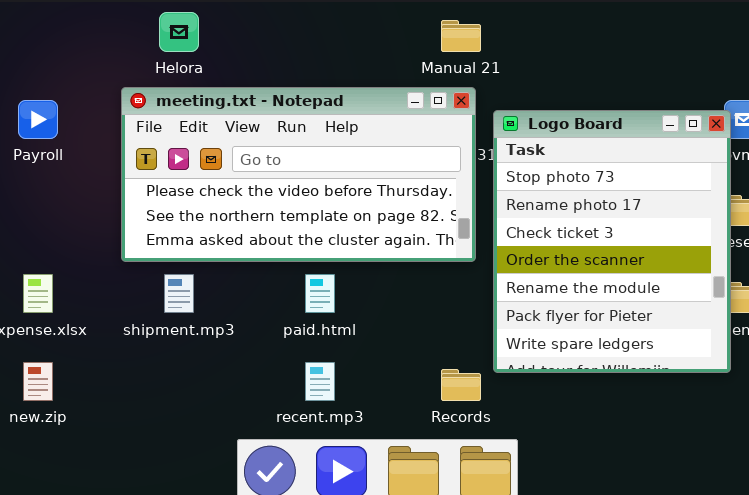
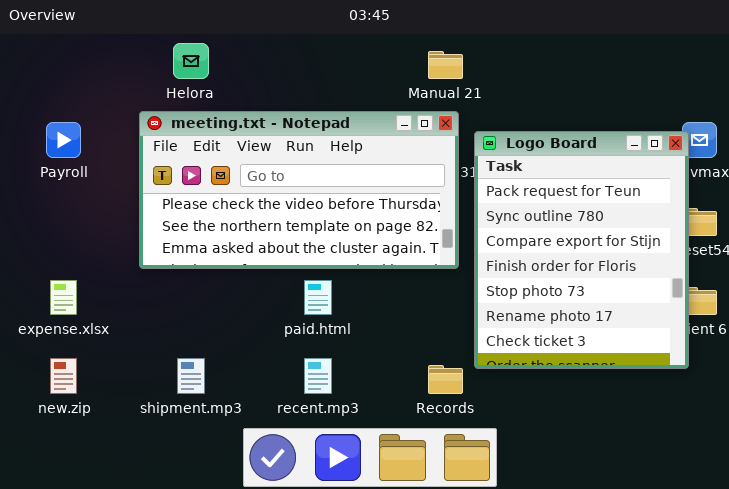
Logo Board: [493,110,731,373] -> [474,131,689,369], scrolled up 4 rows
shipment.mp3: [164,274,194,313] -> [177,358,205,394], moved

